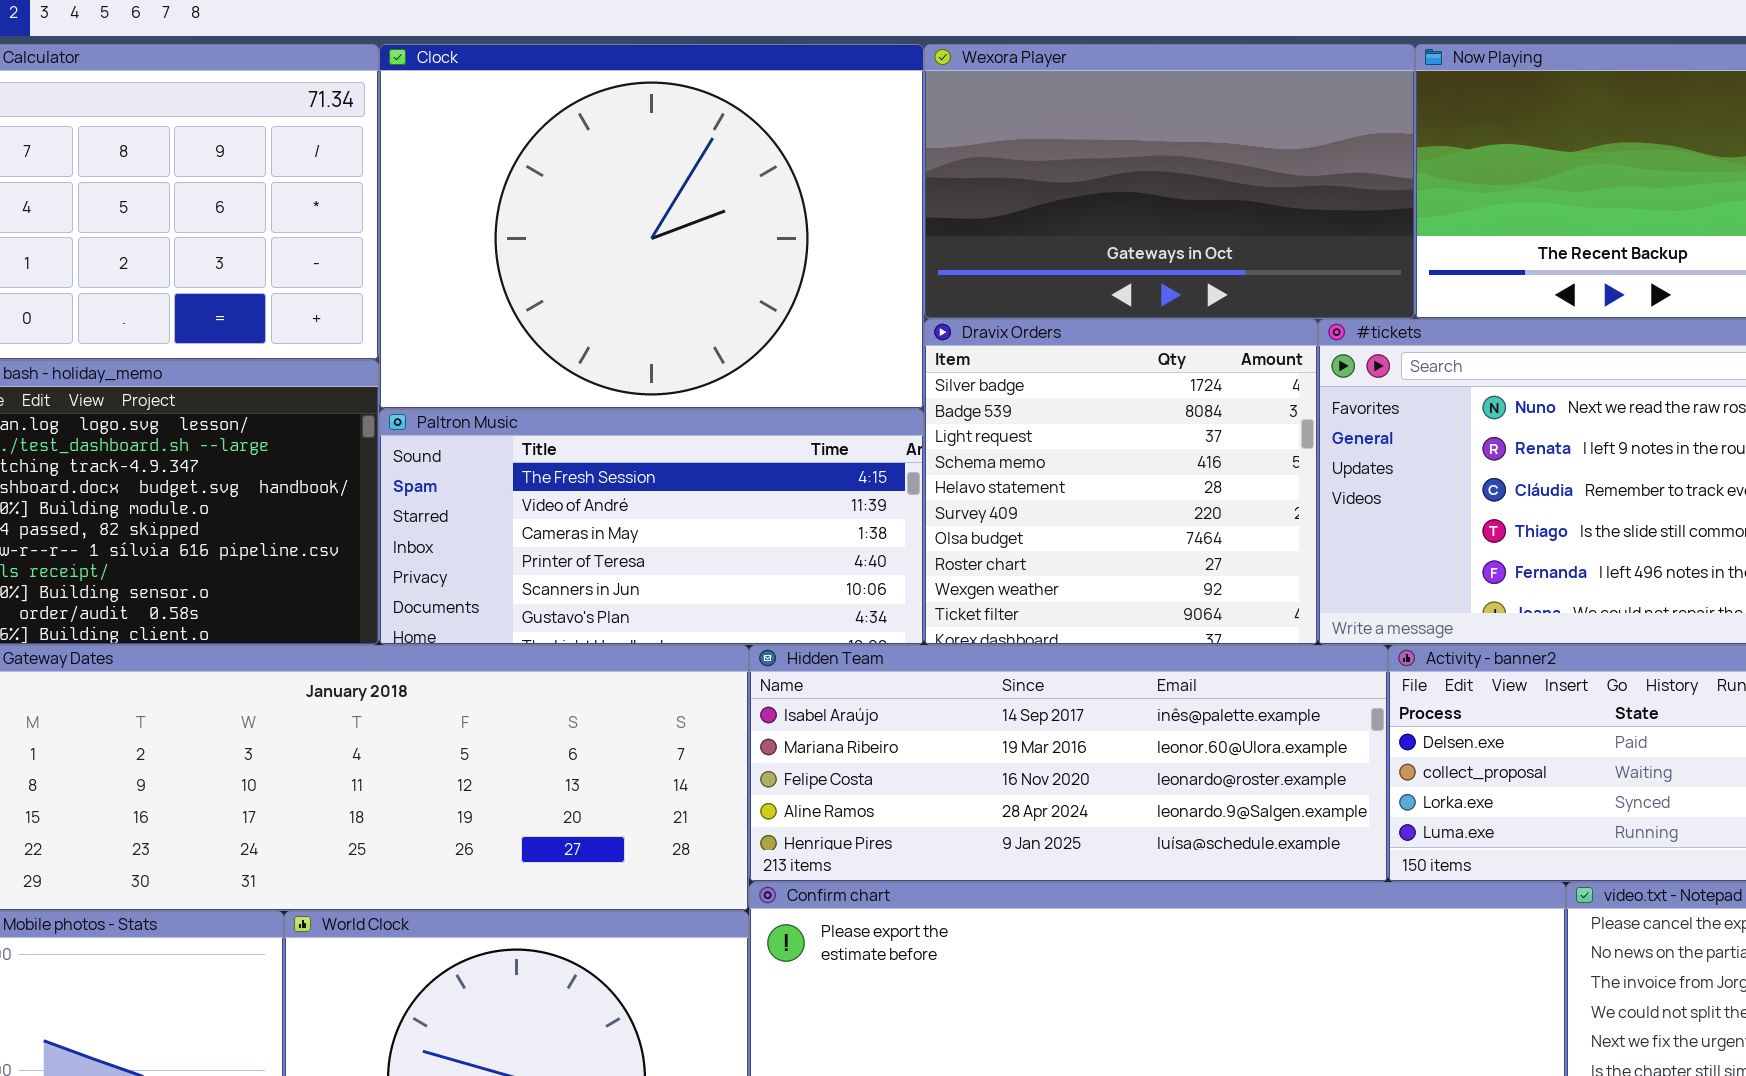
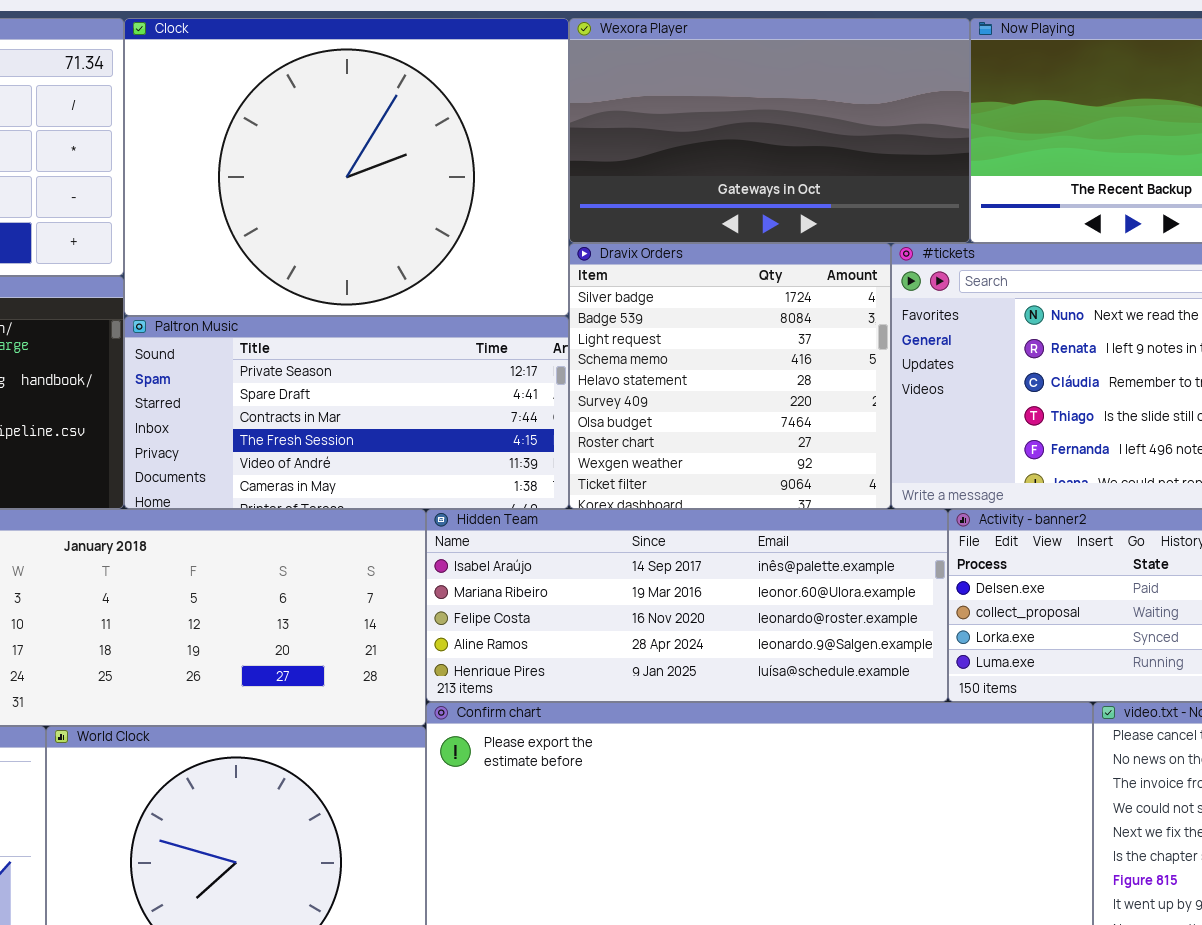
Paltron Music: [379,409,924,645] -> [124,316,569,509], scrolled up 3 rows

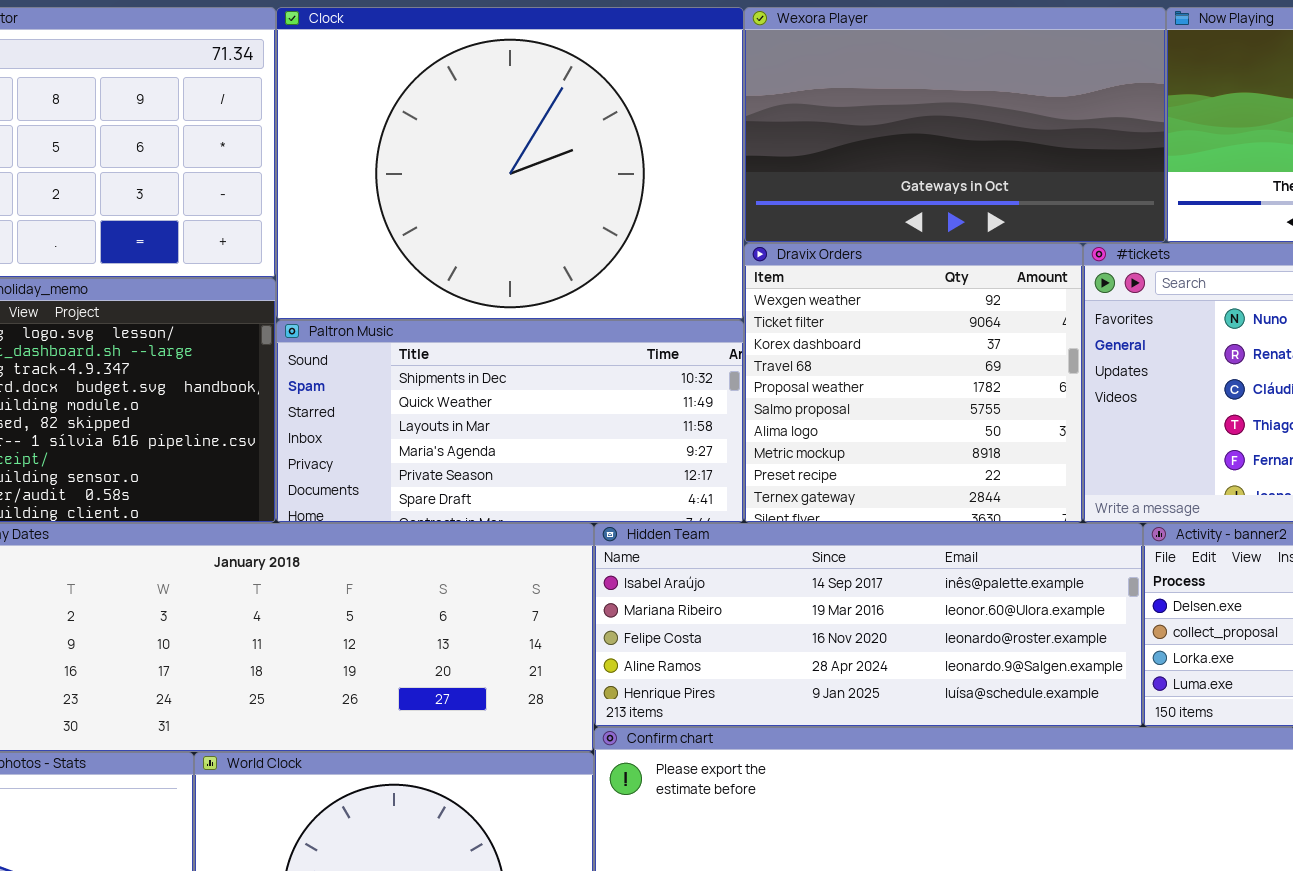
Dravix Orders: [569,243,891,509] -> [744,243,1083,523], scrolled down 8 rows
Paltron Music: [124,316,569,509] -> [276,320,744,523], scrolled up 4 rows

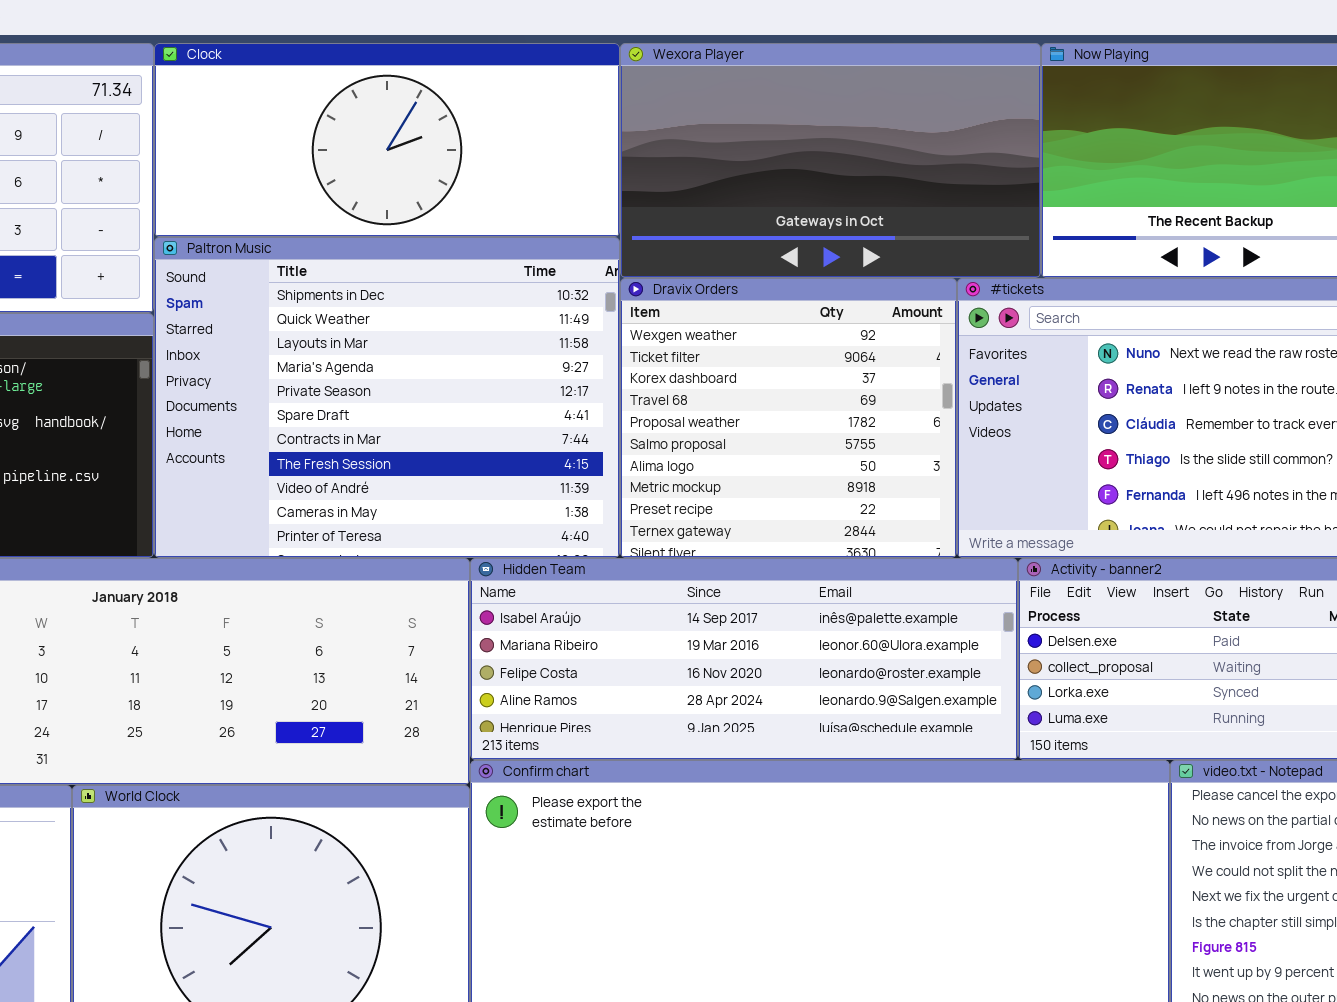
Clock: [276,7,744,320] -> [154,43,620,237], resized
Paltron Music: [276,320,744,523] -> [154,237,620,558], resized

